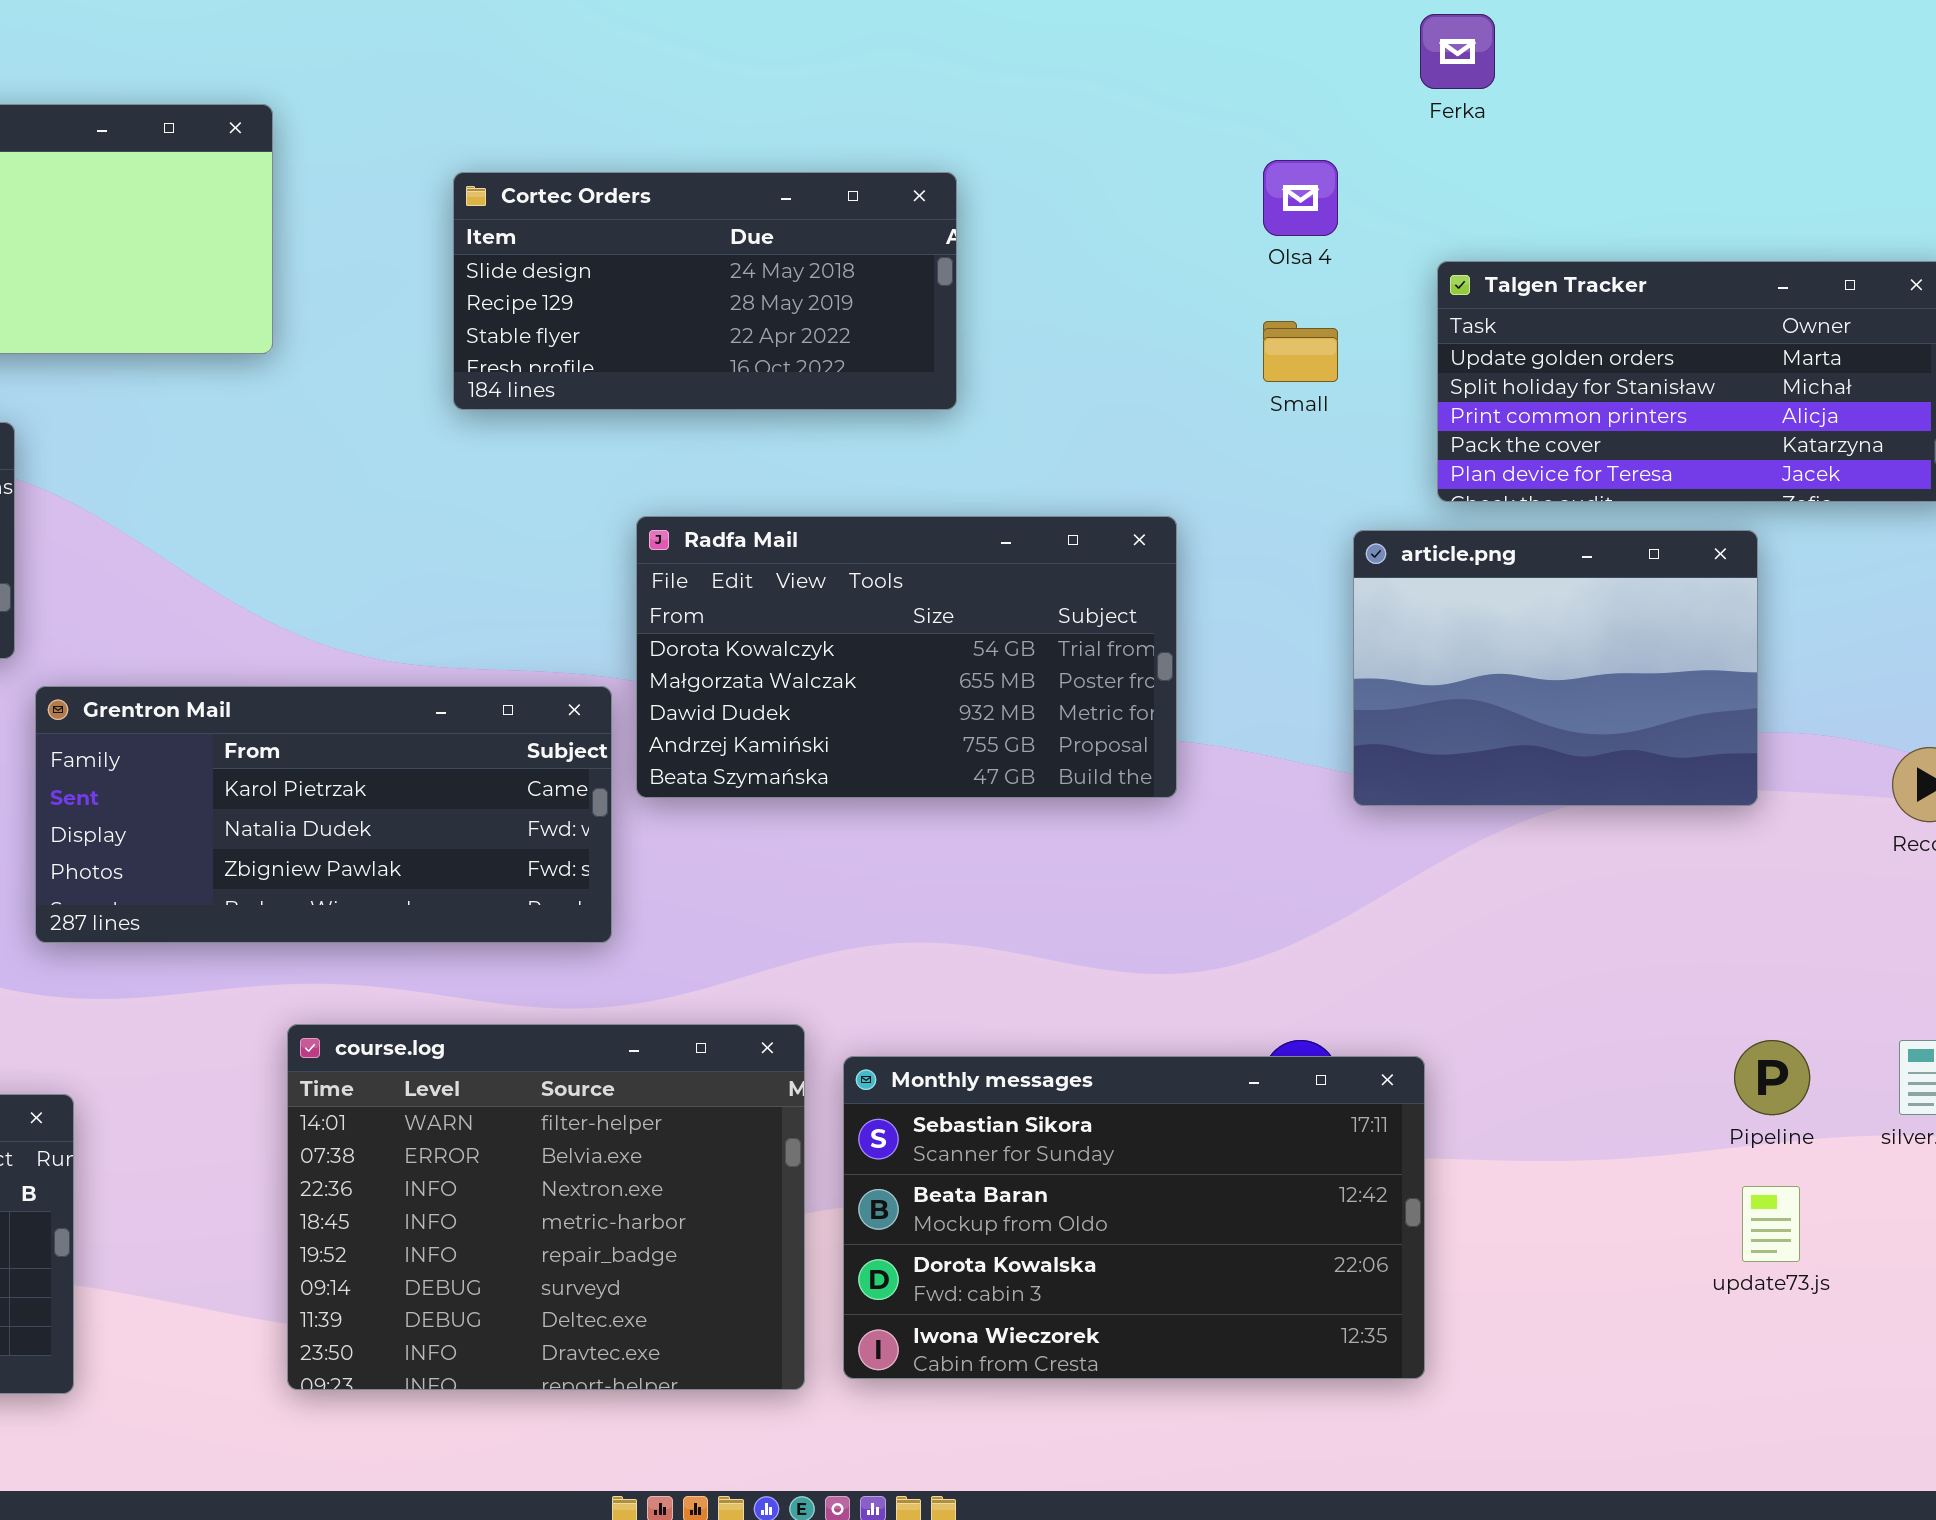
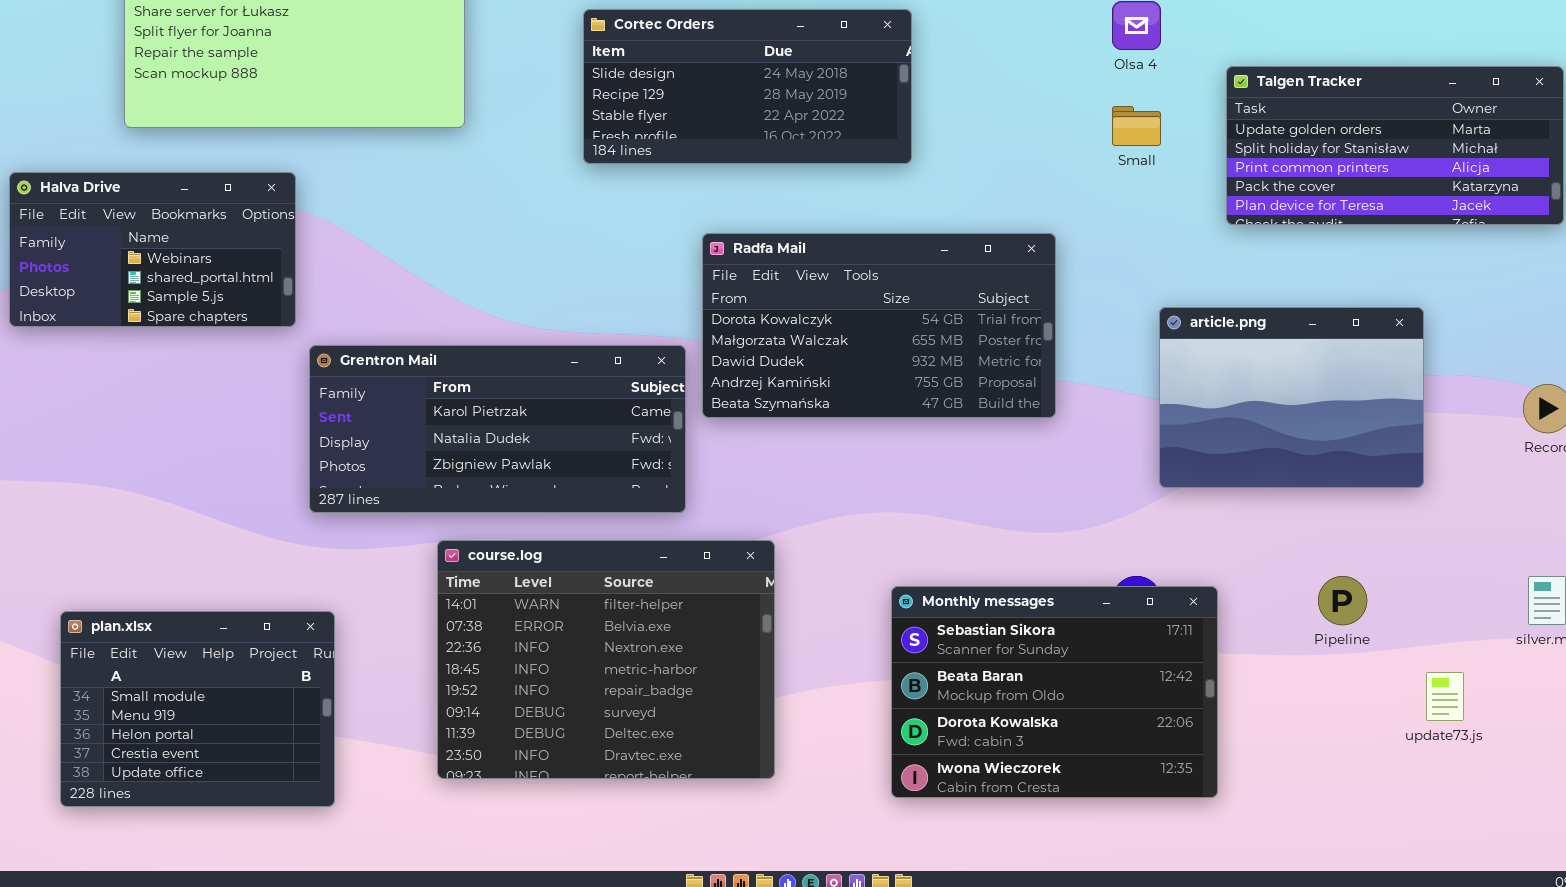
article.png: [1353,530,1758,806] -> [1159,307,1424,488], moved
course.log: [287,1024,805,1390] -> [437,540,775,779], moved
Pipeline: [1734,1040,1810,1115] -> [1318,576,1367,625], moved
Monthly messages: [843,1056,1425,1379] -> [891,586,1218,798], resized

